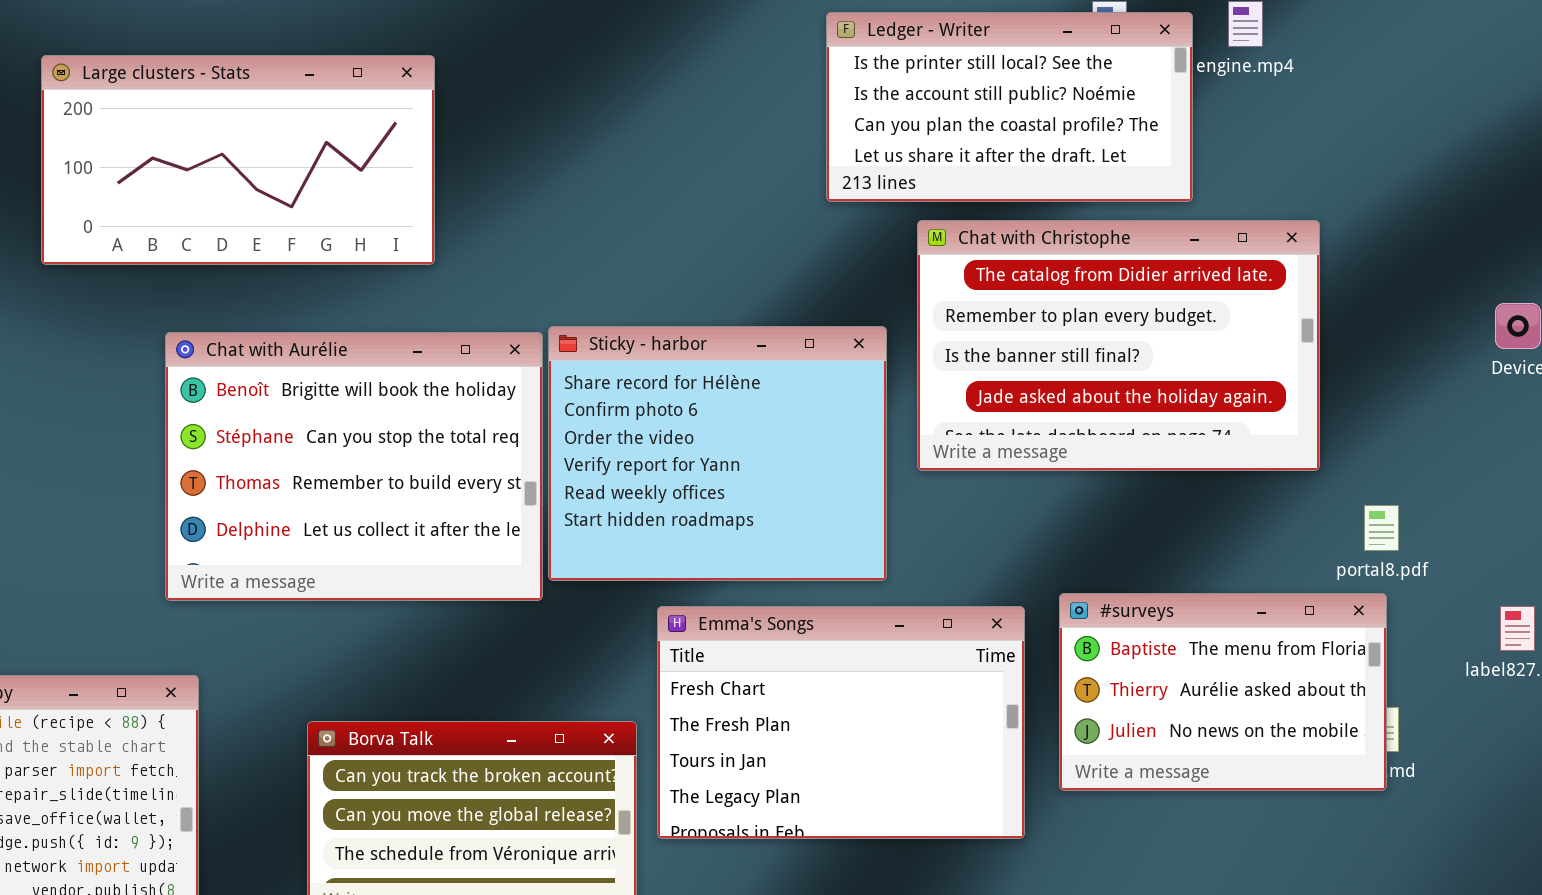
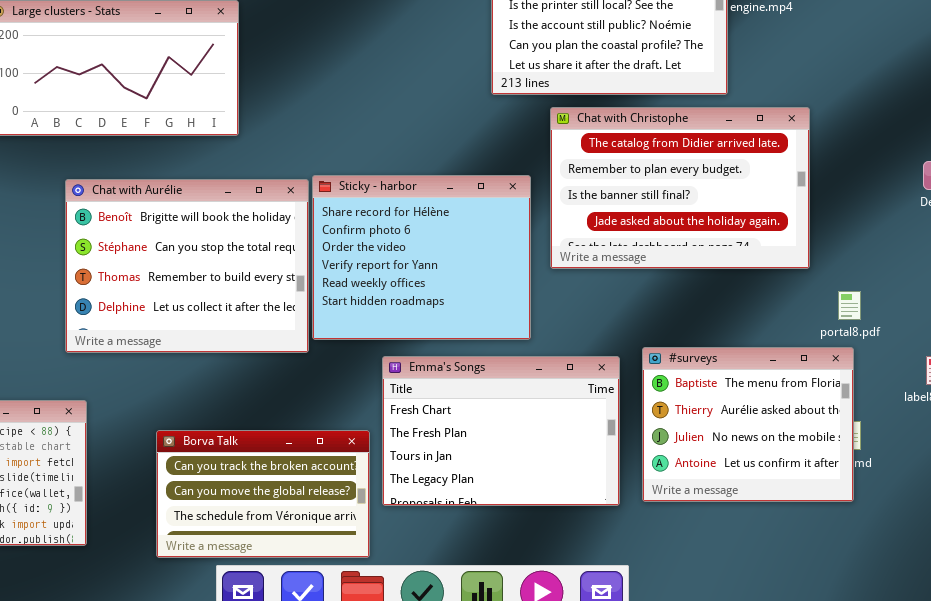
#surveys: [1059,593,1387,791] -> [642,347,854,502], resized

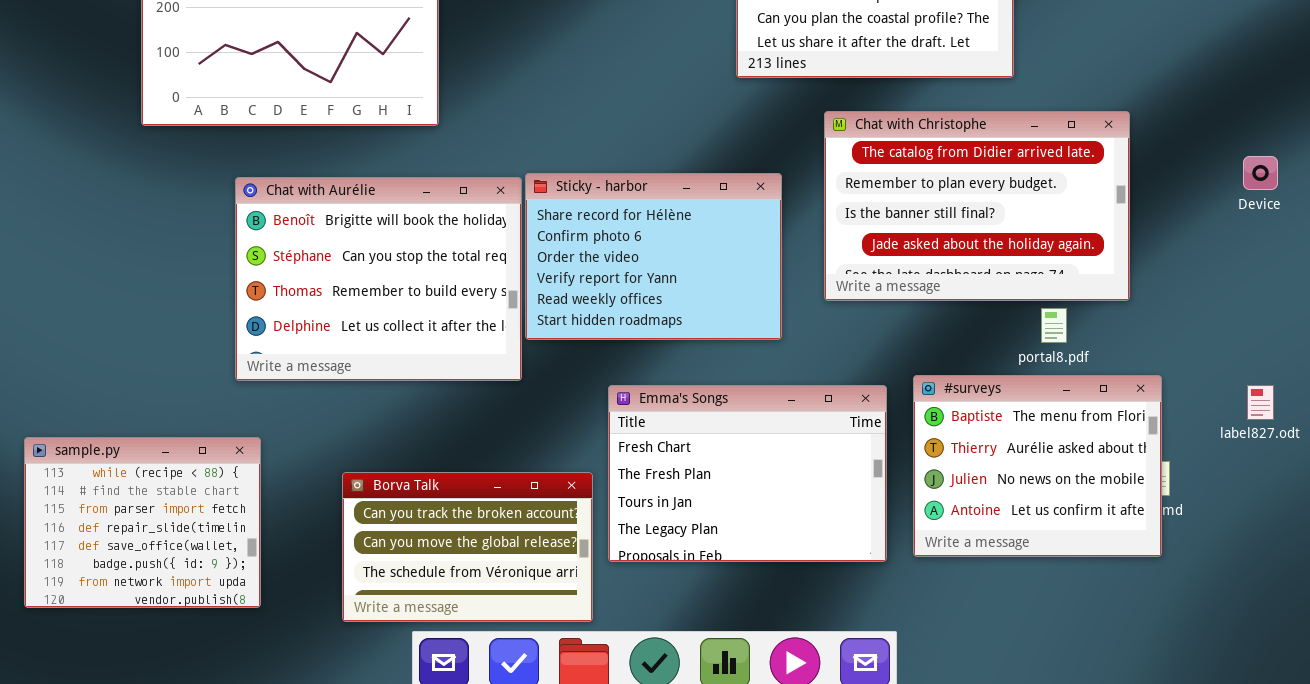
Chat with Christophe: [550,107,810,269] -> [824,111,1130,301], moved
Sticky - harbor: [312,175,531,340] -> [525,173,782,340], resized
portal8.pdf: [838,291,861,320] -> [1041,308,1067,343], moved

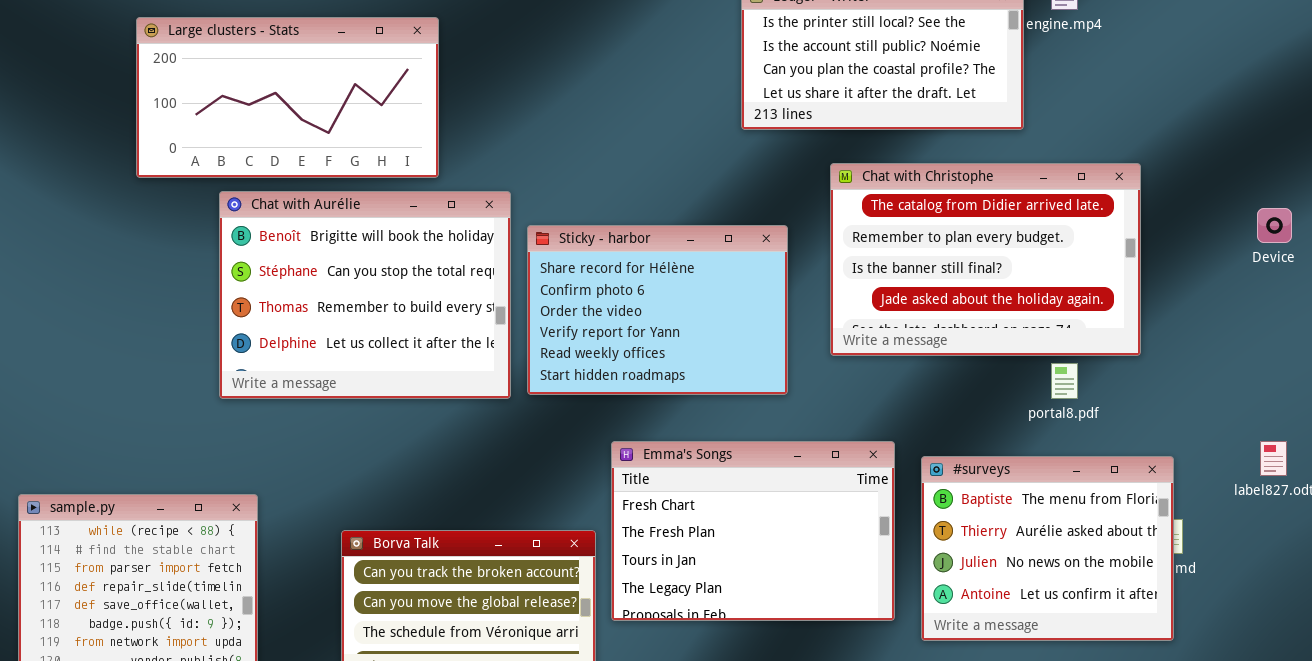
Chat with Aurélie: [235,177,522,381] -> [219,191,511,399], moved
#surveys: [913,375,1162,557] -> [921,456,1174,641], moved

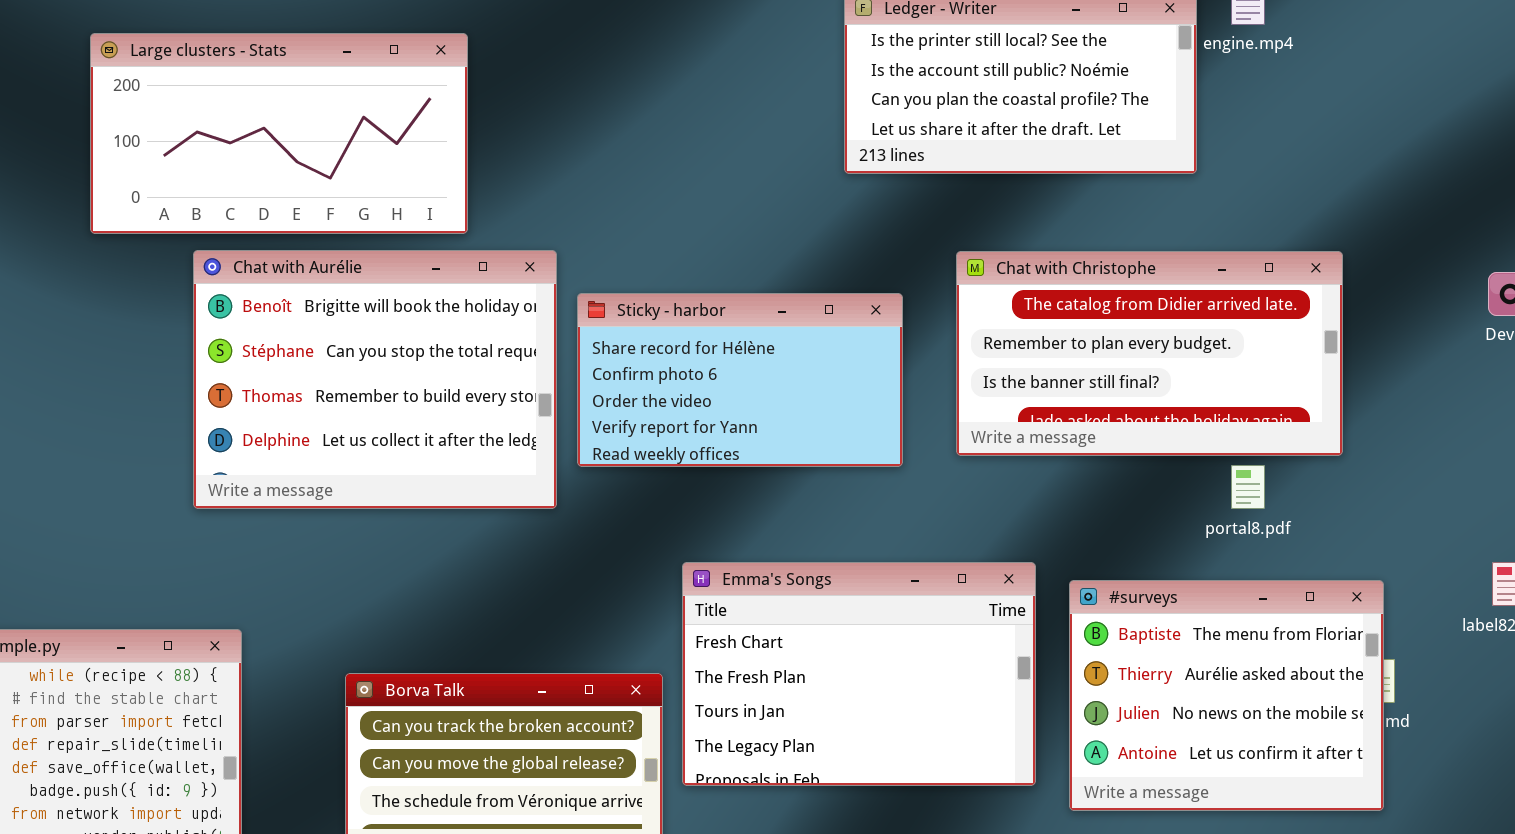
Chat with Christophe: [830,163,1141,356] -> [956,251,1343,456], resized
Sticky - harbor: [527,225,788,395] -> [577,293,903,467], resized

